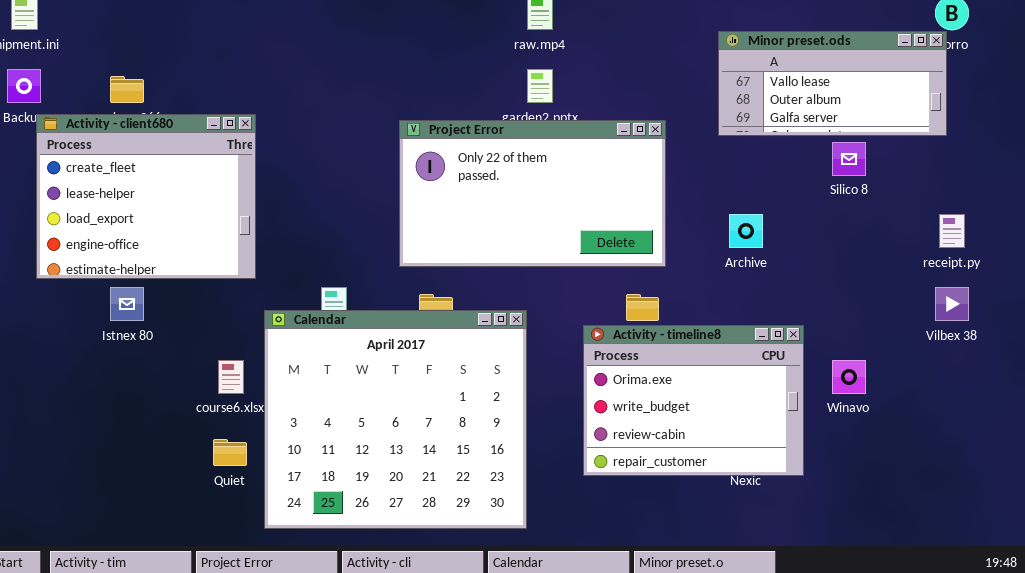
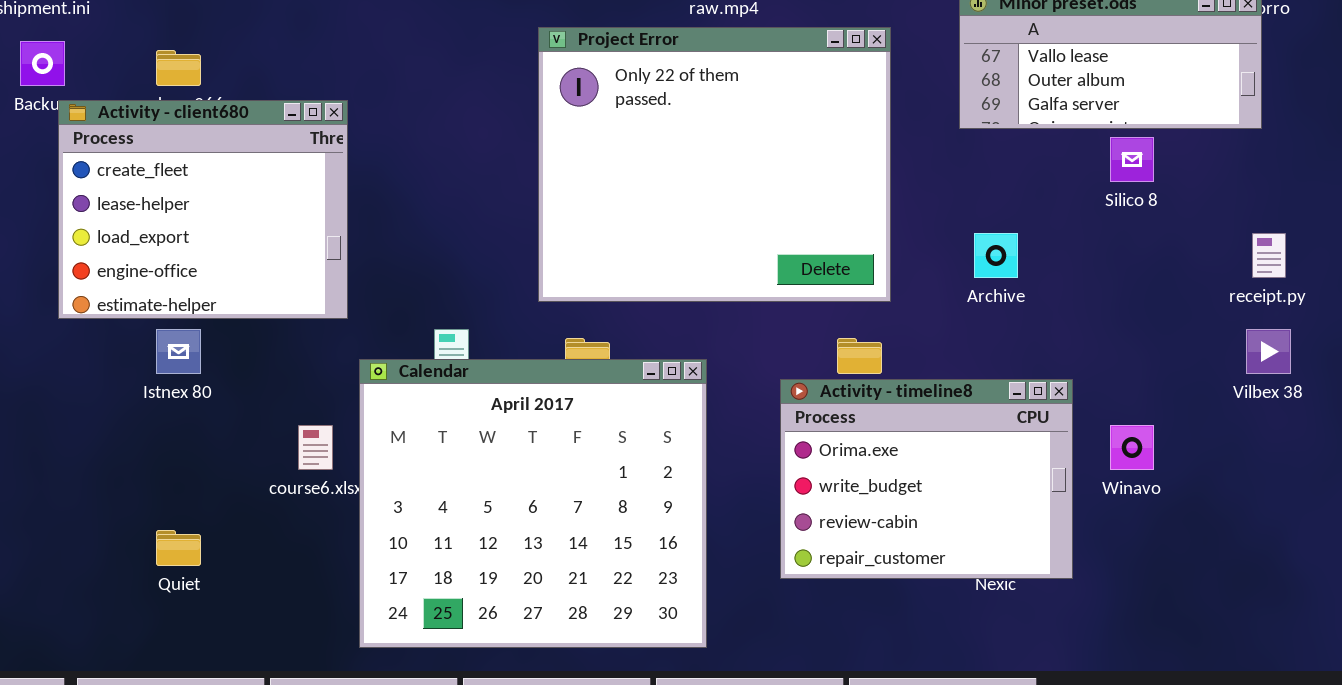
Project Error: [399,120,666,267] -> [538,27,891,302], resized
Quiet: [213,439,247,466] -> [156,530,201,566], moved

